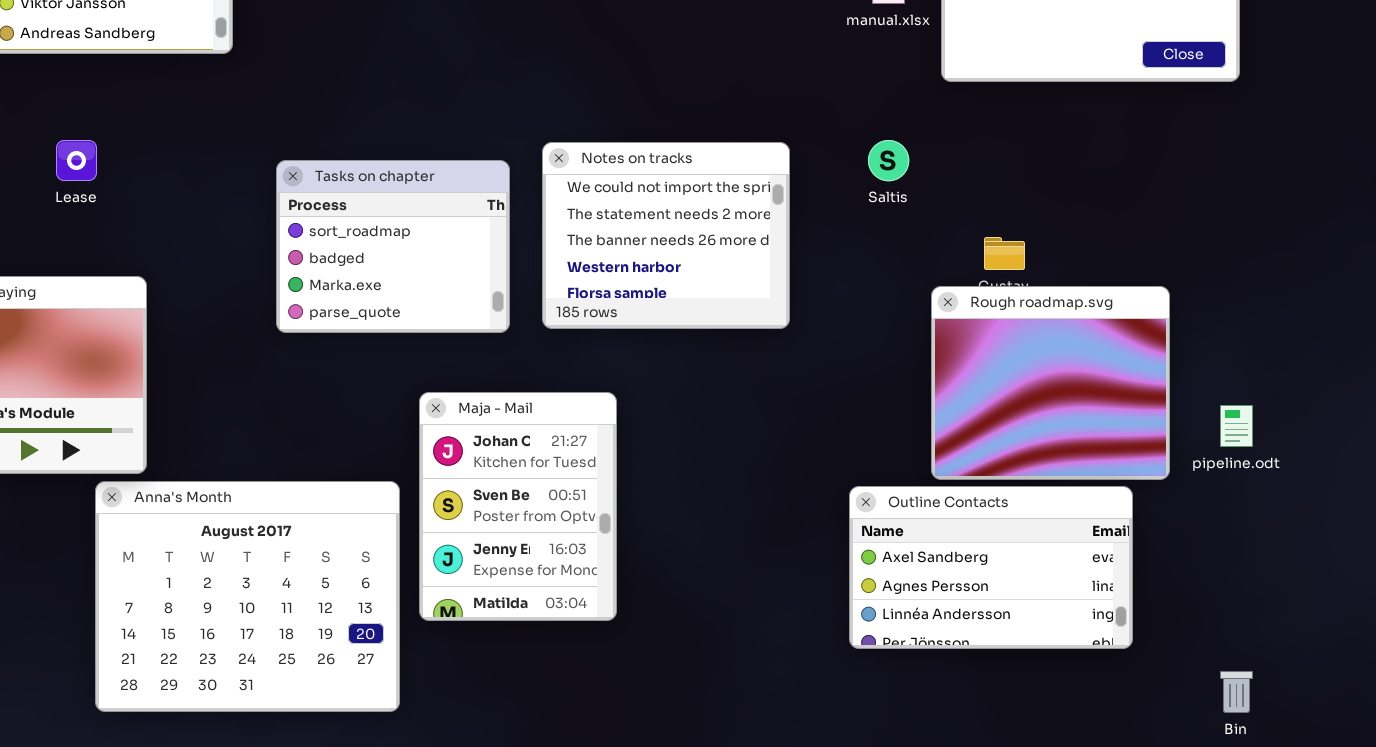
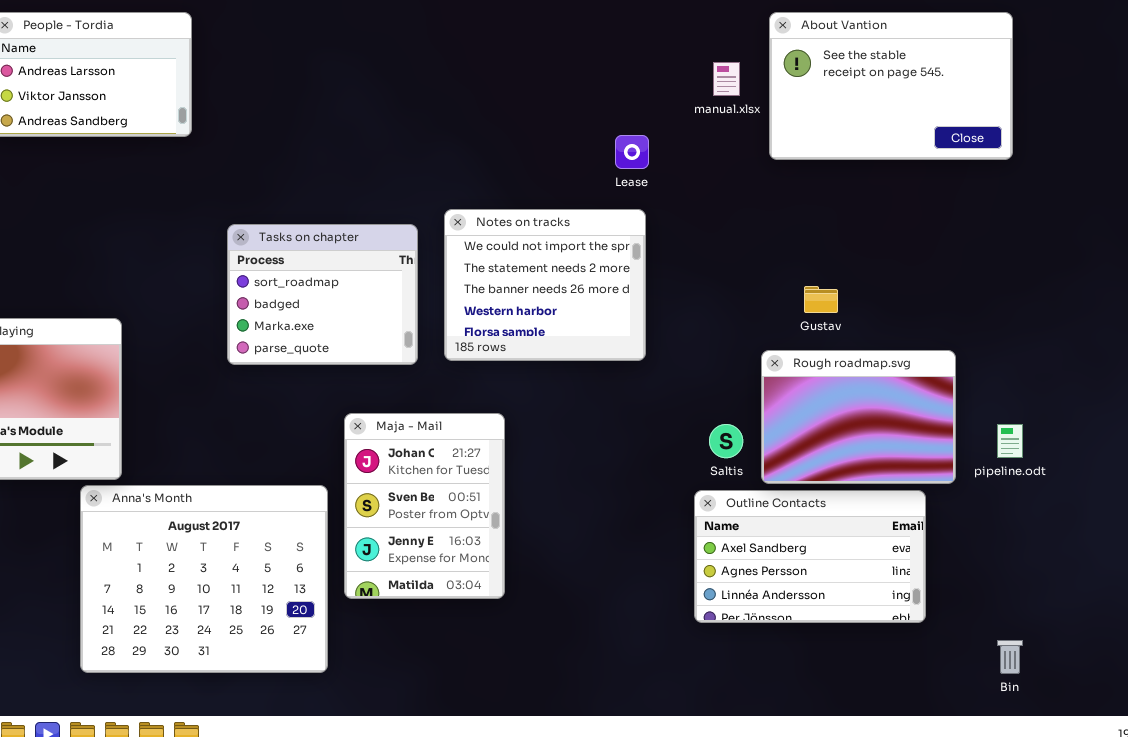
Lease: [56,140,97,181] -> [615,135,649,169], moved
Saltis: [868,140,909,181] -> [709,424,743,458], moved
Rough roadmap.svg: [931,286,1170,480] -> [761,350,956,484], resized

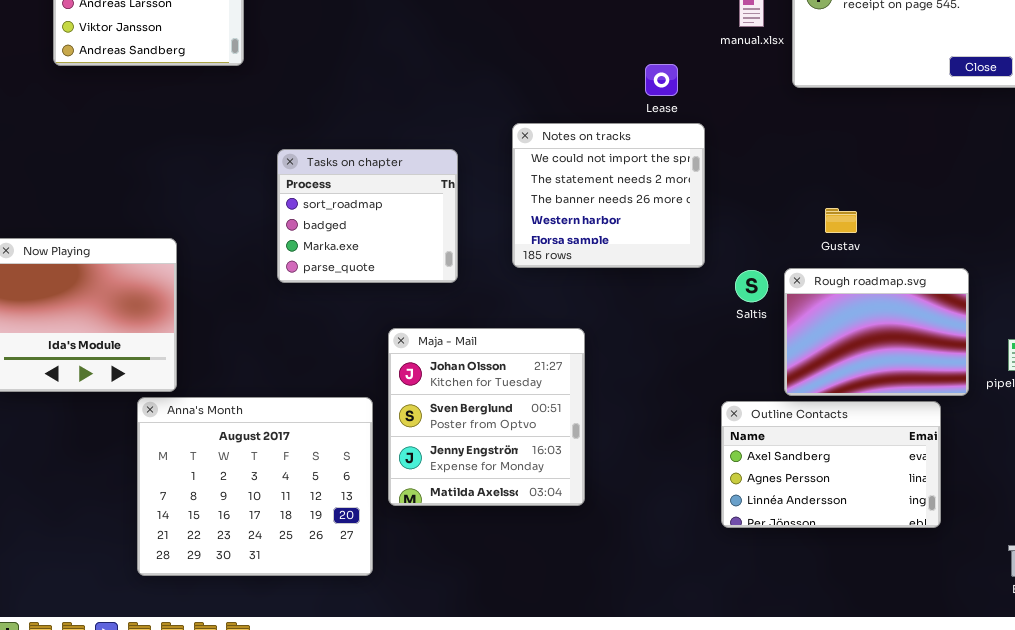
Notes on tracks: [444,209,646,361] -> [512,123,705,268], moved
Maja - Mail: [344,413,505,599] -> [388,328,585,506], resized
Saltis: [709,424,743,458] -> [735,270,768,302], moved

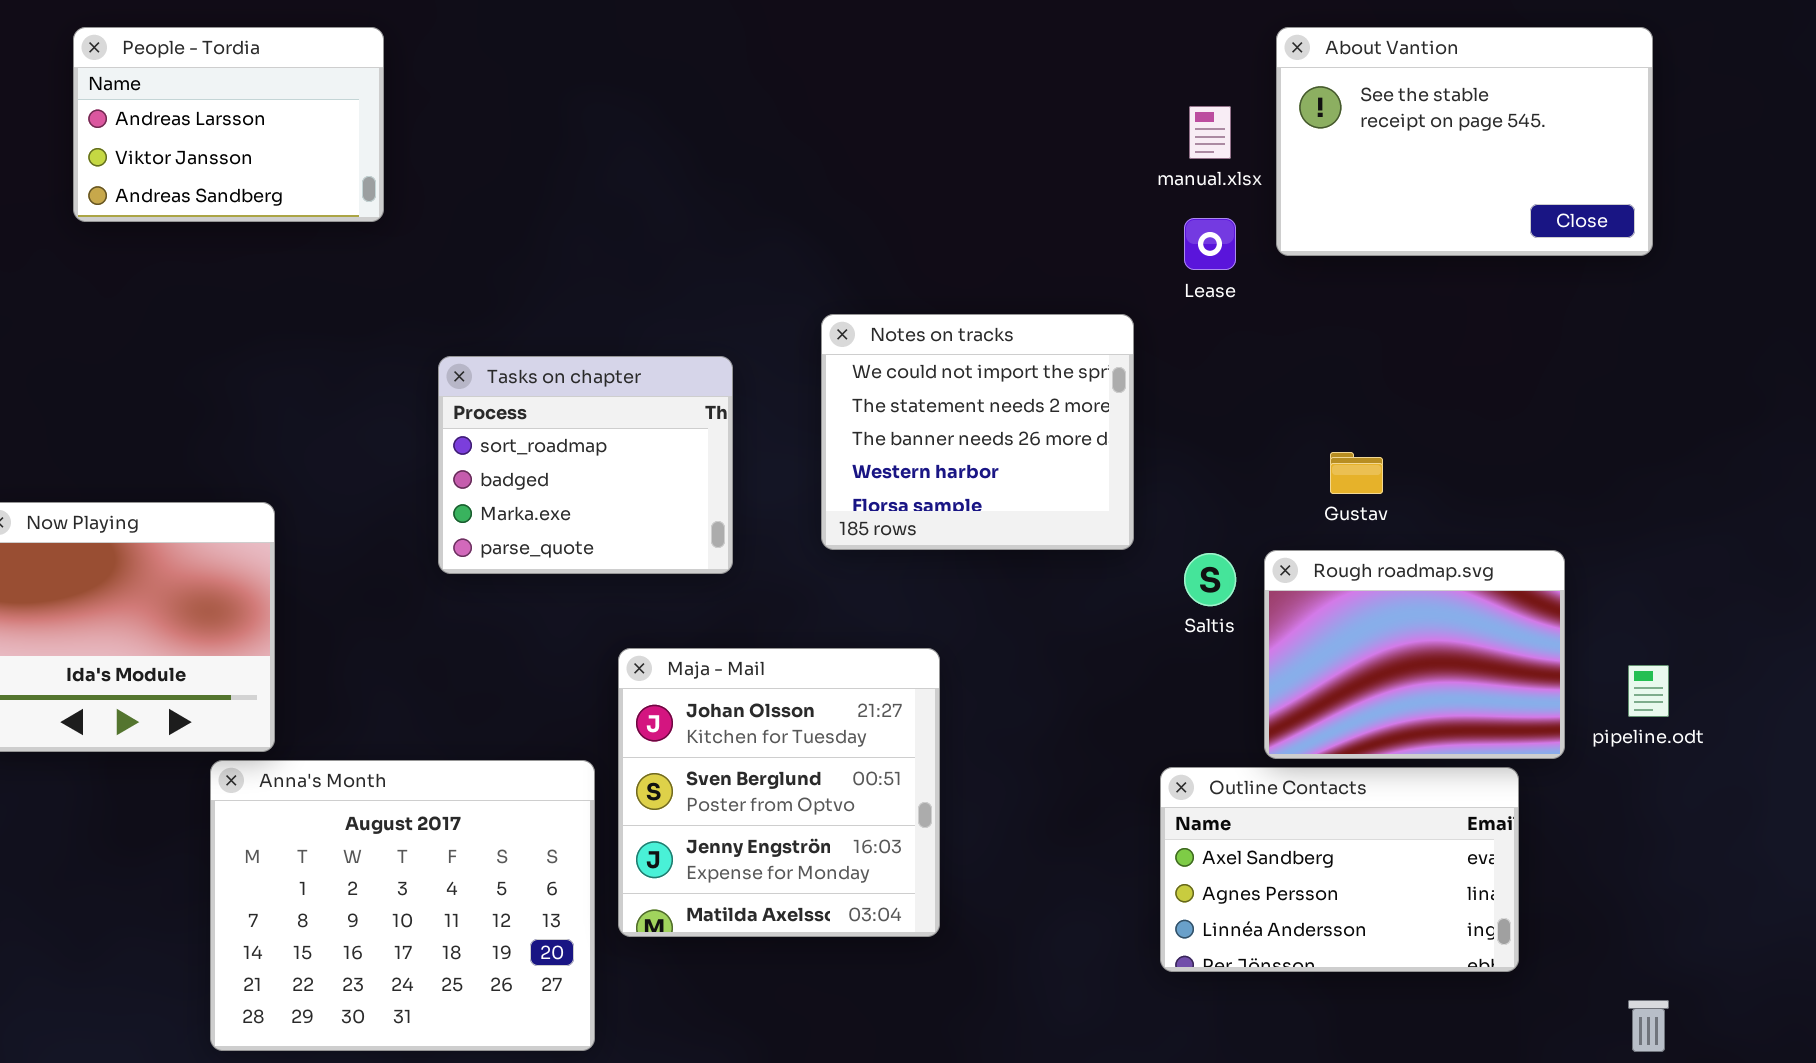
Lease: [645,64,678,96] -> [1184,218,1236,270], moved

